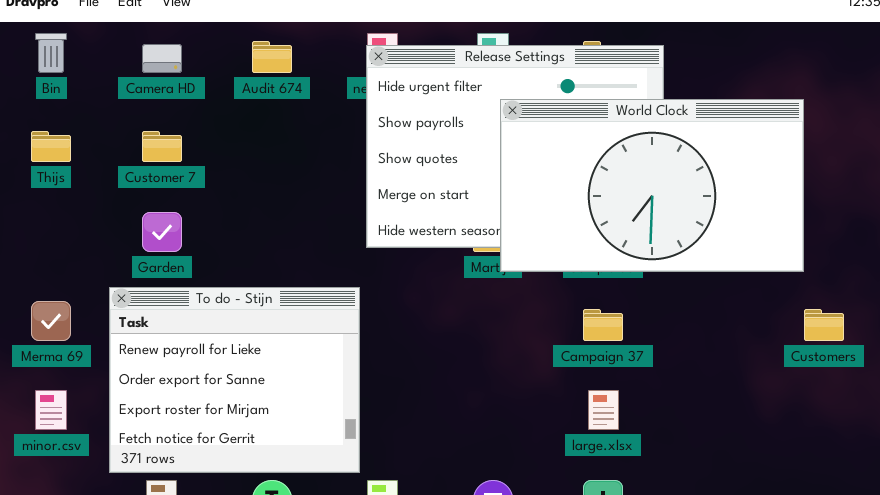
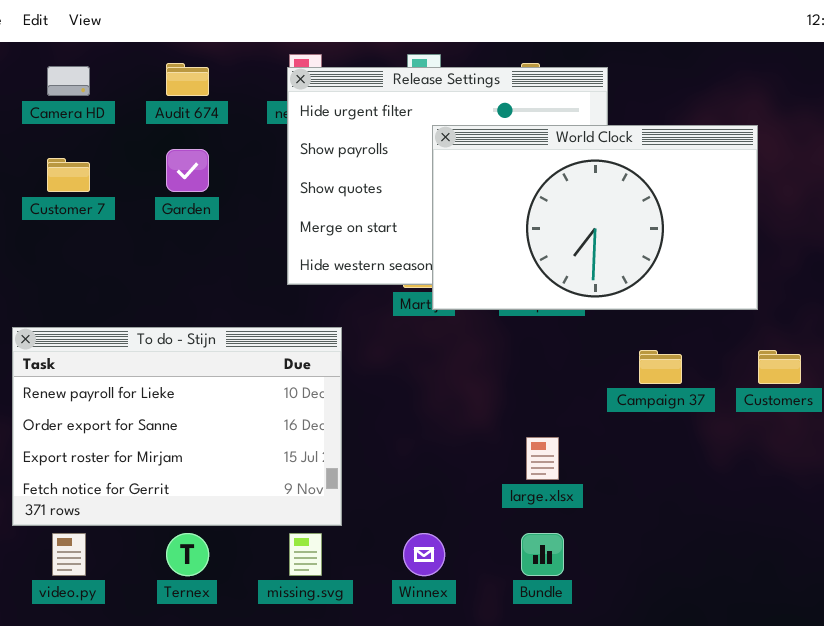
Garden: [142,212,182,252] -> [166,149,209,192], moved
To do - Stijn: [109,287,360,473] -> [12,327,342,526], resized
Campaign 37: [583,309,623,341] -> [639,350,682,384], moved

